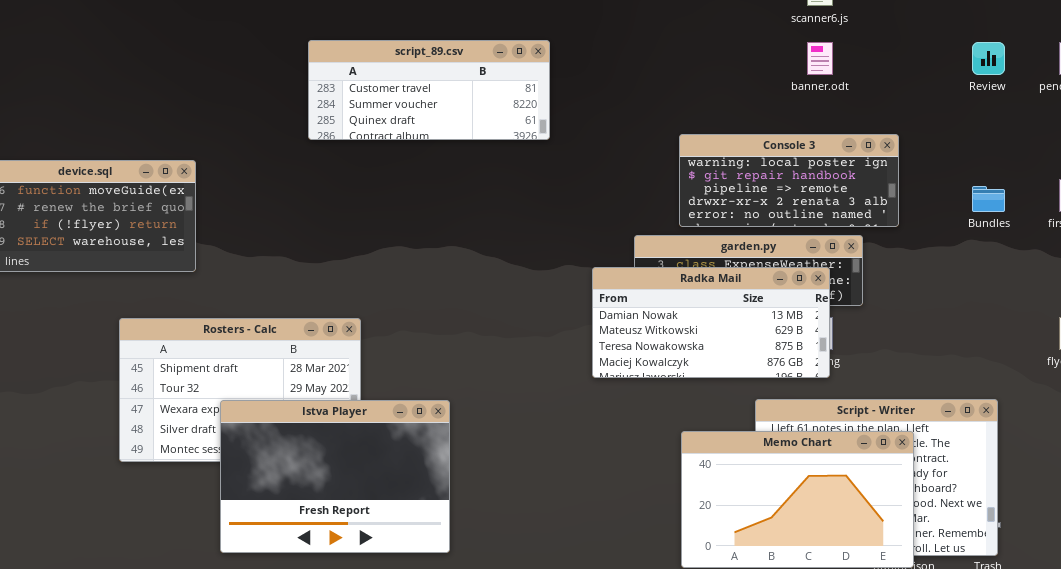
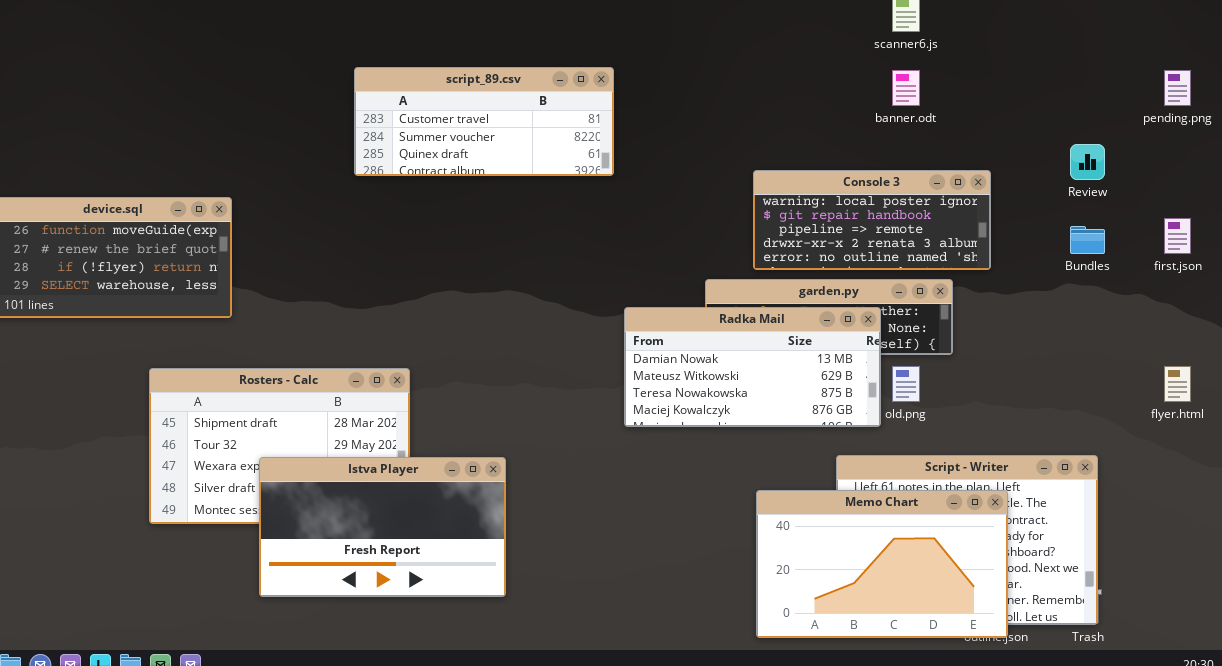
Review: [972,42,1005,75] -> [1070,144,1105,180], moved
Radka Mail: [592,267,830,378] -> [624,307,881,427], moved
Istva Player: [220,400,450,553] -> [259,457,506,597], resized

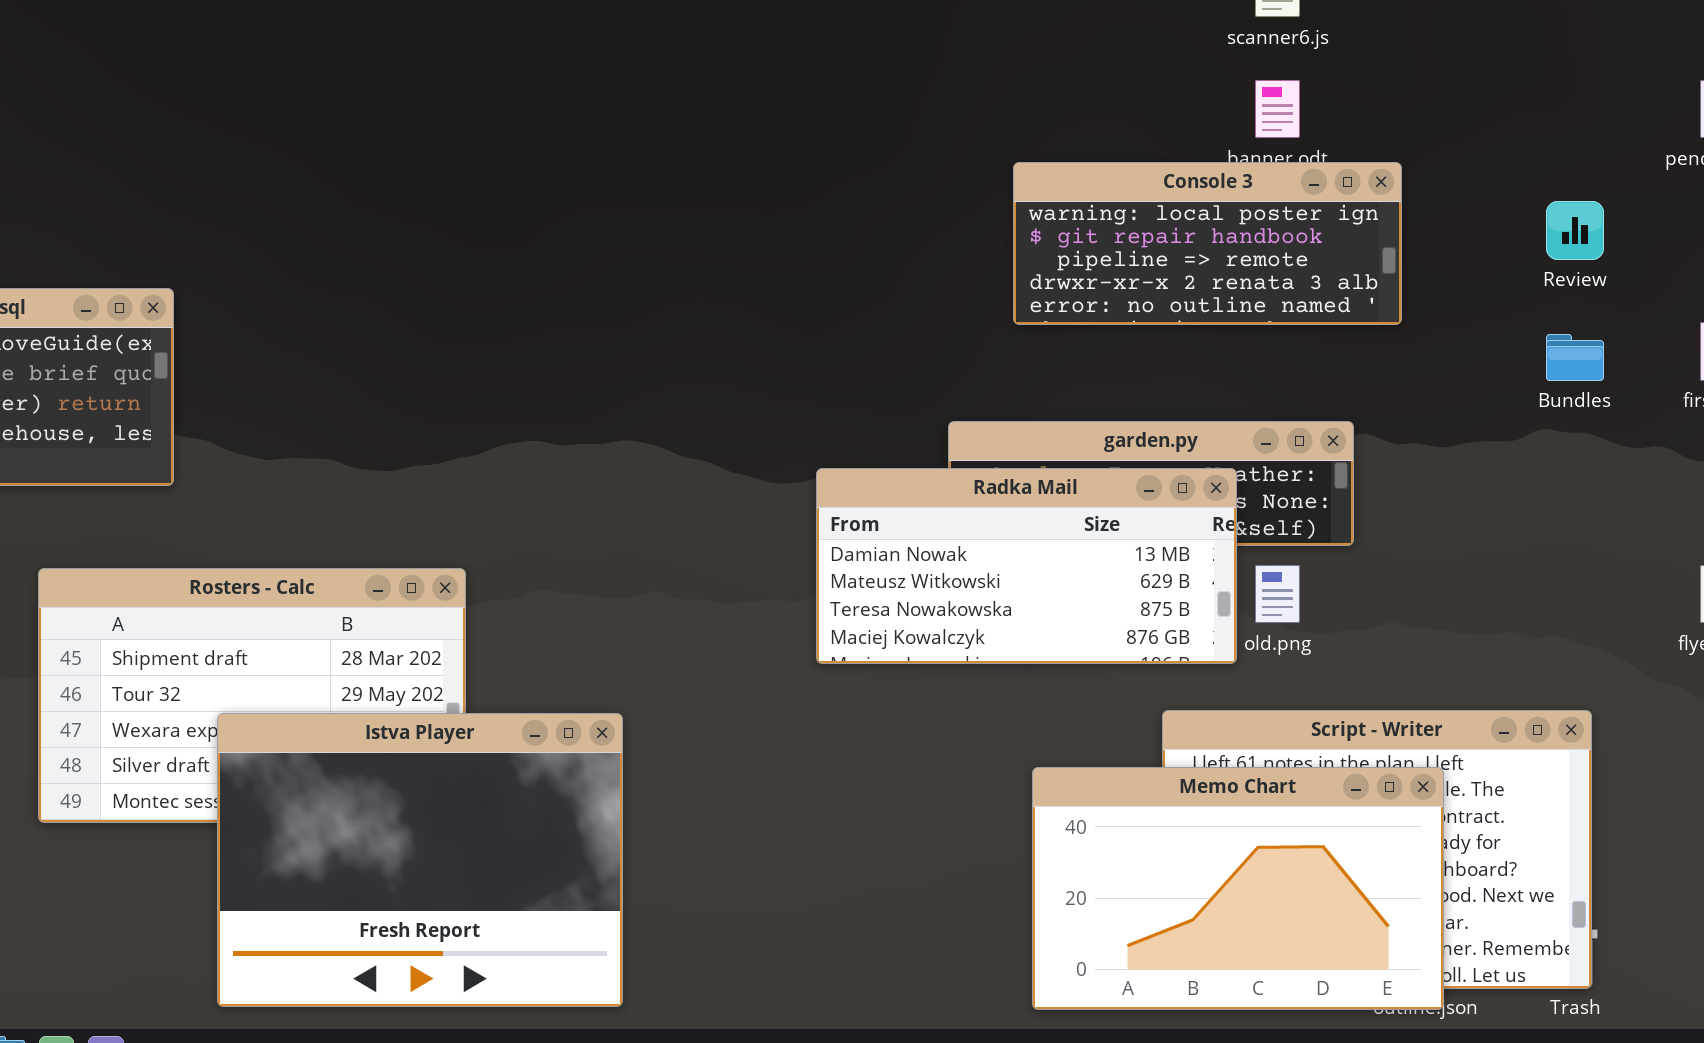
script_89.csv: [354,67,614,176] -> none, closed
Console 3: [753,170,991,270] -> [1013,162,1402,325], moved
Istva Player: [259,457,506,597] -> [217,713,623,1007], resized

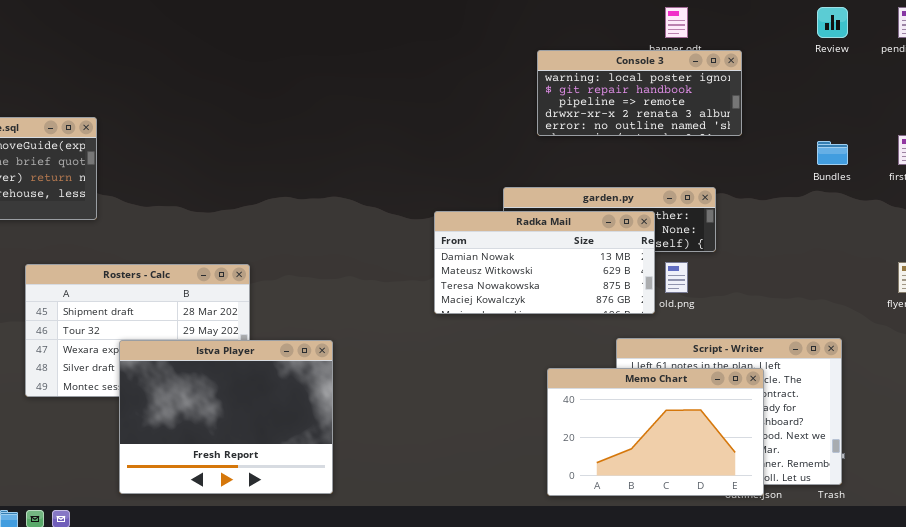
Review: [1546,201,1604,260] -> [817,7,848,38], moved

